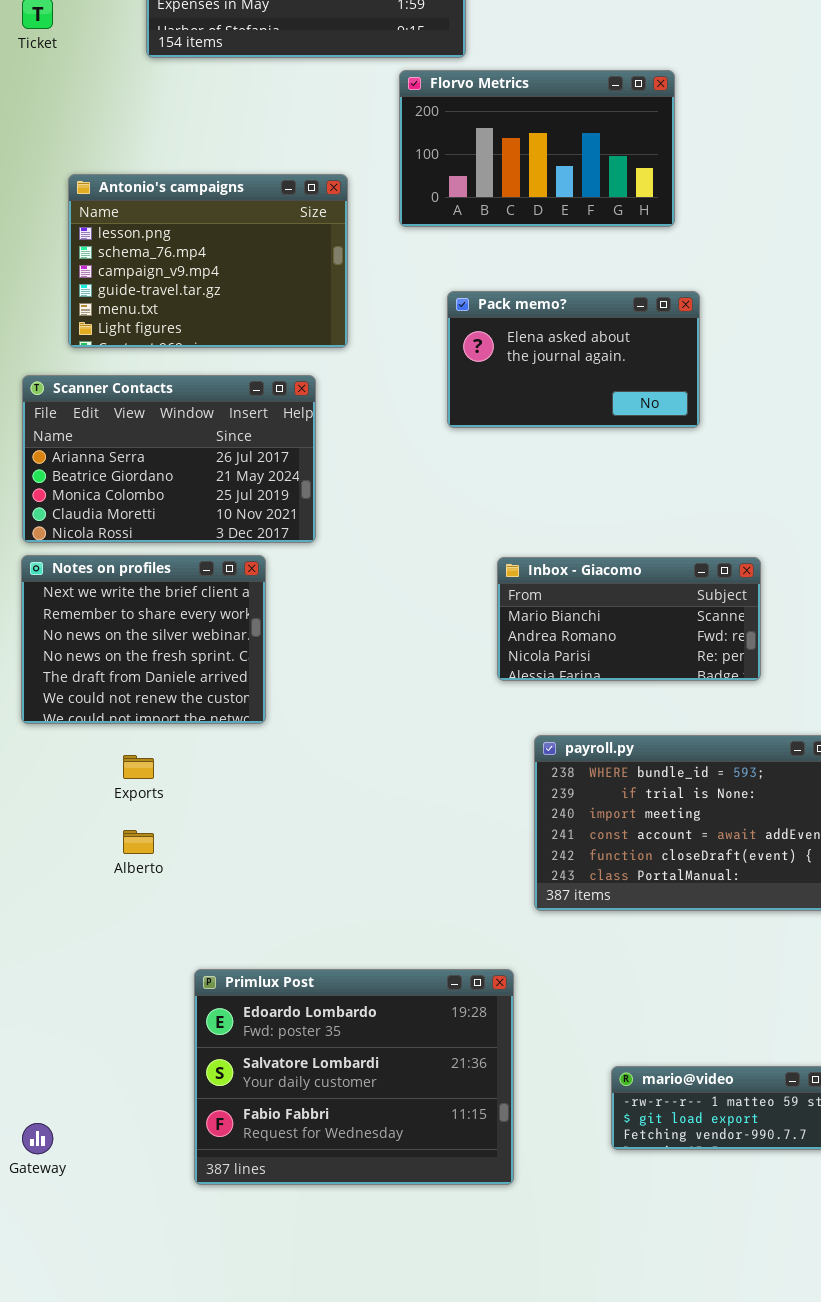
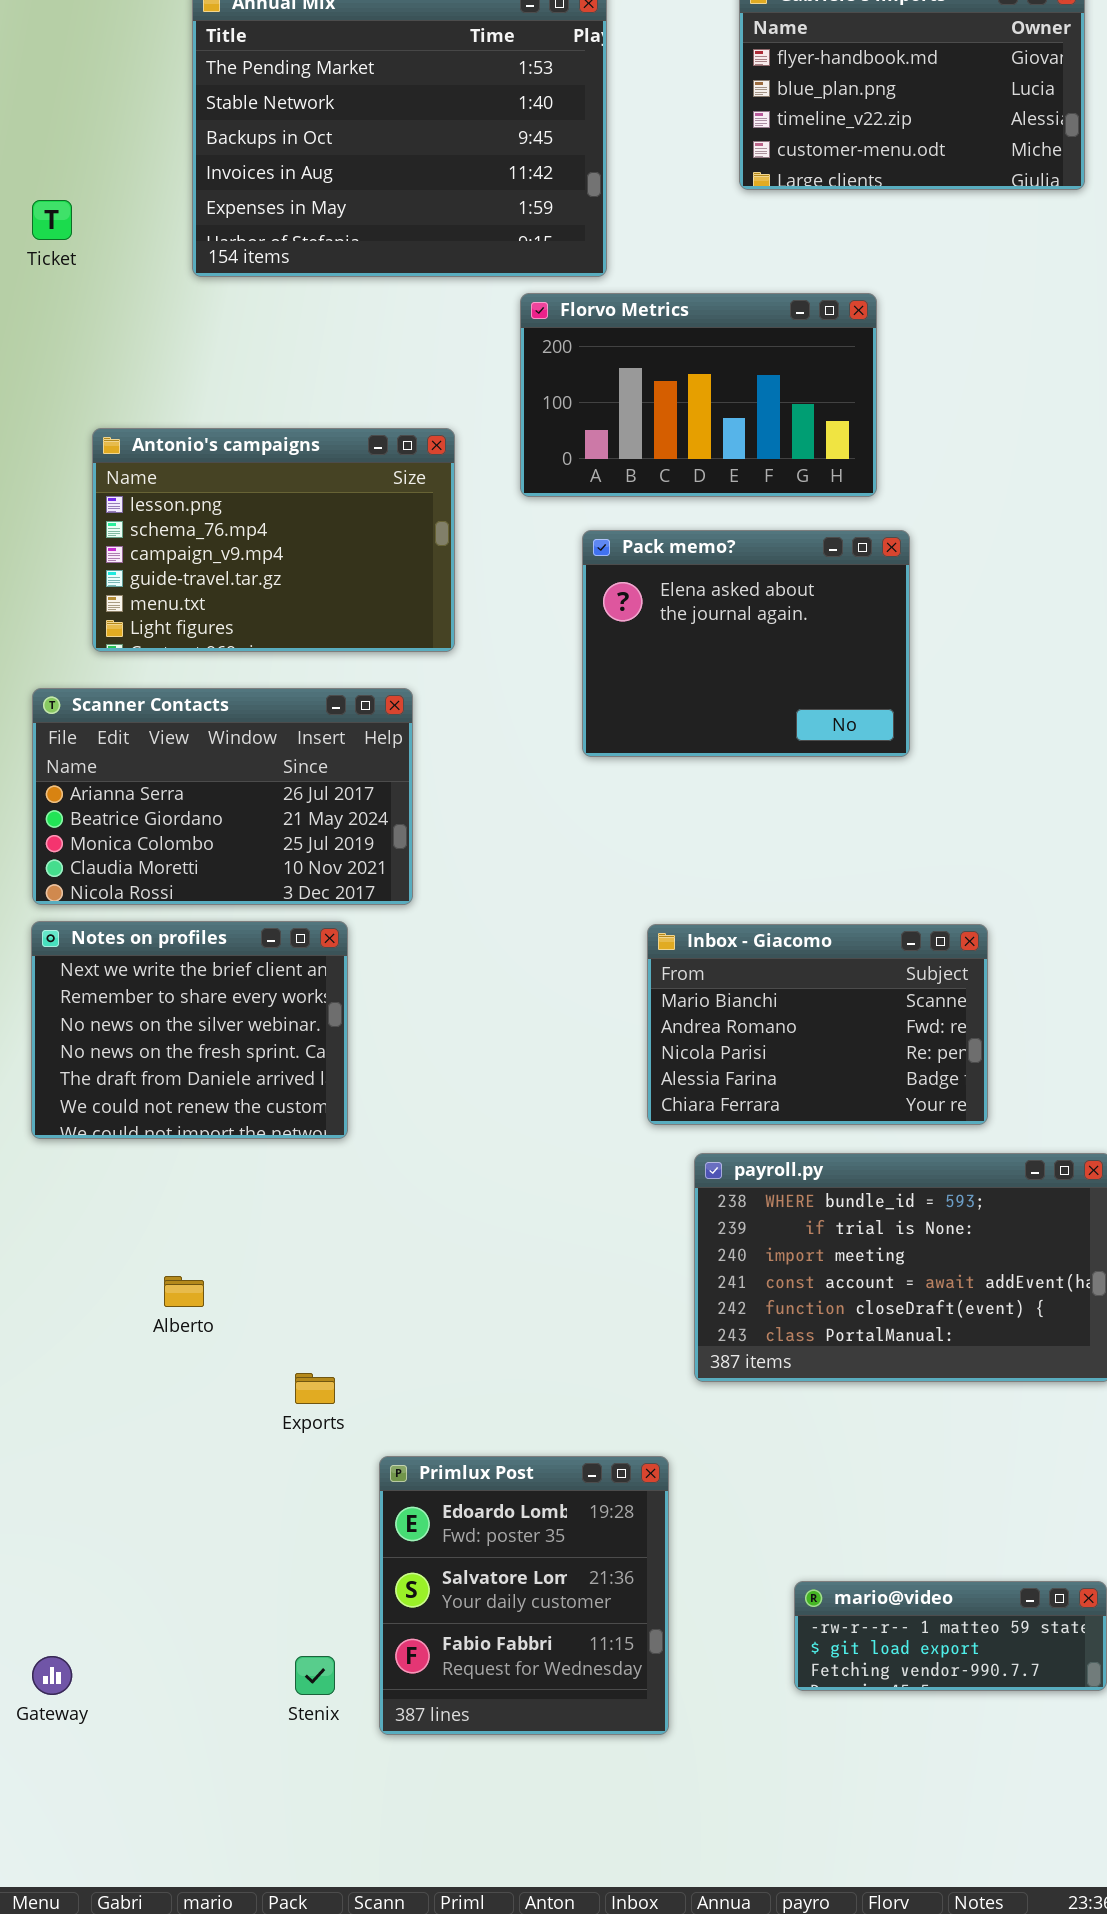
Pack memo?: [447,291,700,428] -> [582,530,910,757], resized
Inbox - Giacomo: [497,557,761,681] -> [647,924,988,1125], resized
Exports: [123,755,154,779] -> [295,1373,335,1404], moved
Primlux Post: [194,969,514,1185] -> [379,1456,669,1735], resized

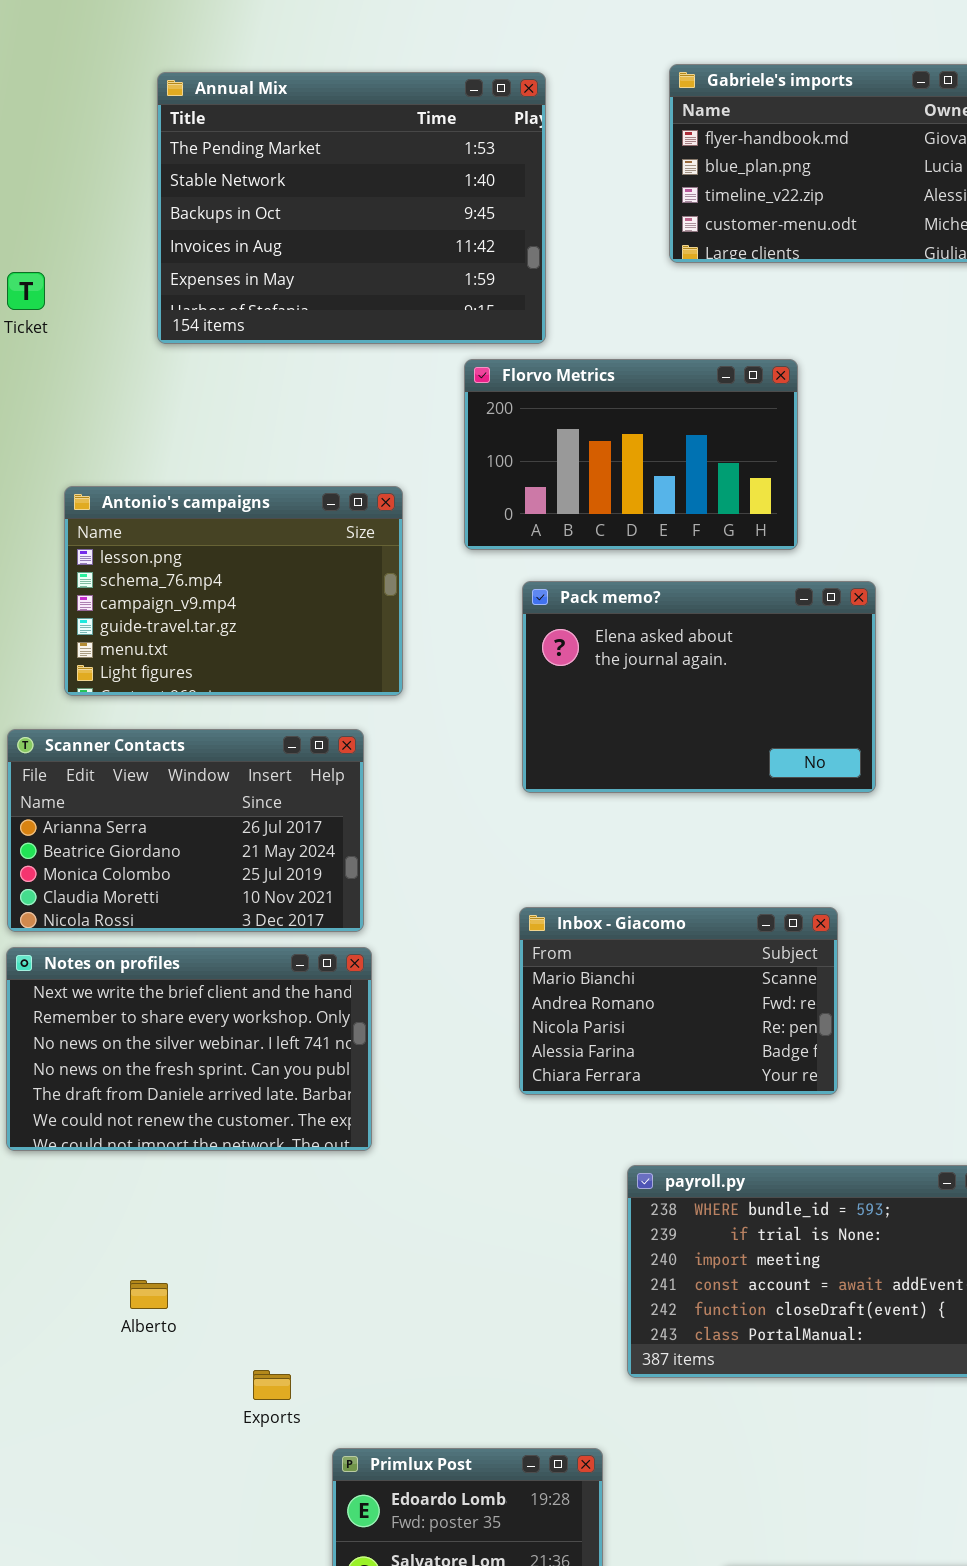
Pack memo?: [582,530,910,757] -> [522,581,876,793], resized
Notes on profiles: [31,921,348,1139] -> [6,947,372,1151], resized
Inbox - Giacomo: [647,924,988,1125] -> [519,907,838,1095], moved

